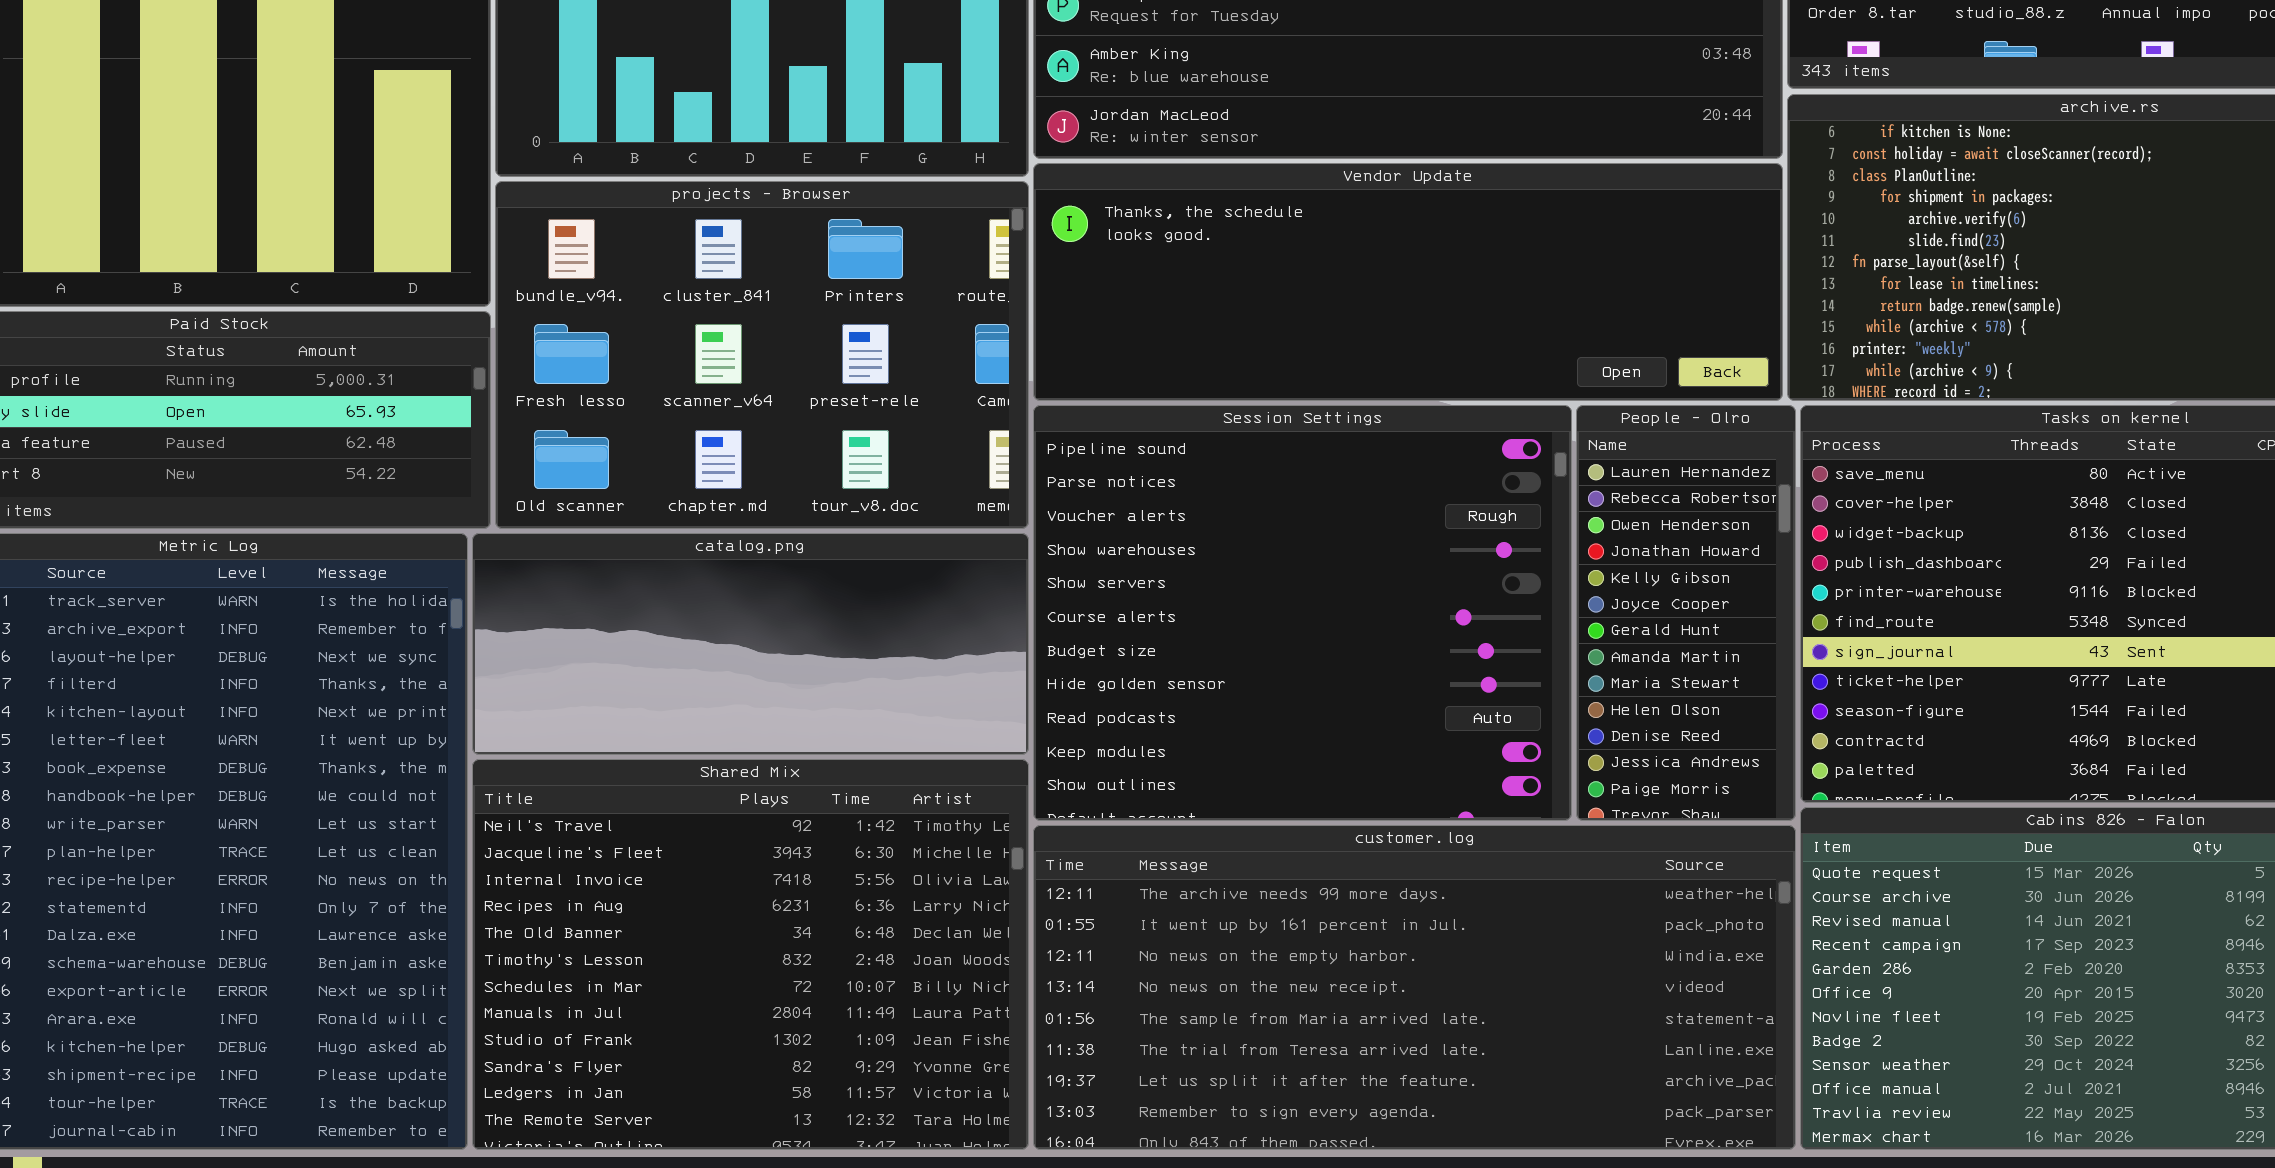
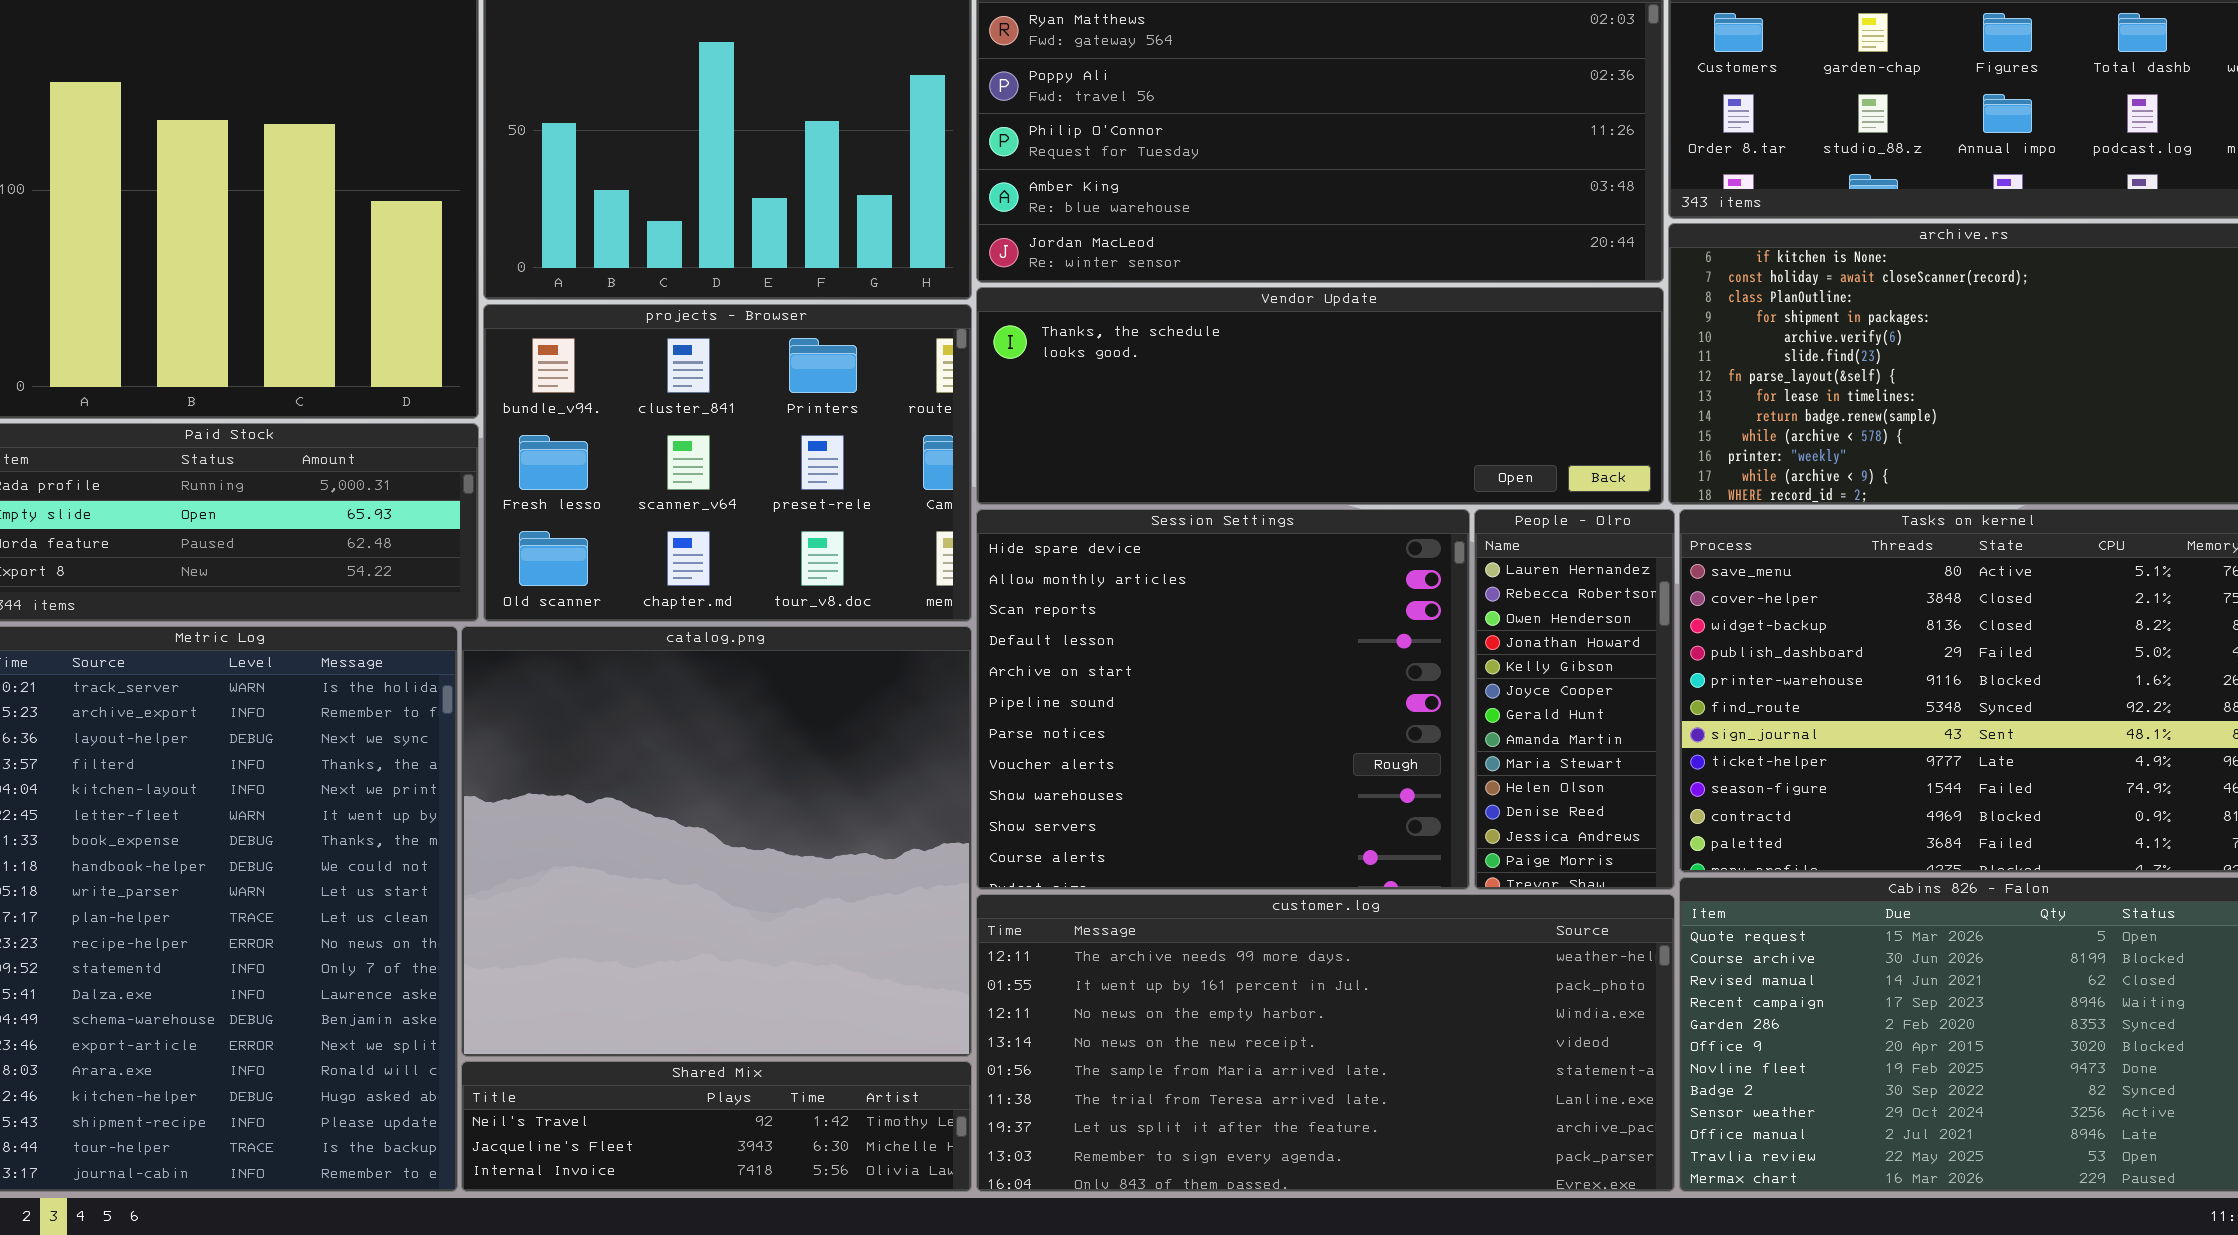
Session Settings: [1033,405,1572,821] -> [976,509,1470,890], scrolled up 5 rows
catalog.png: [472,533,1029,755] -> [461,626,972,1057], resized
Shared Mix: [472,759,1029,1150] -> [461,1061,972,1192], resized

